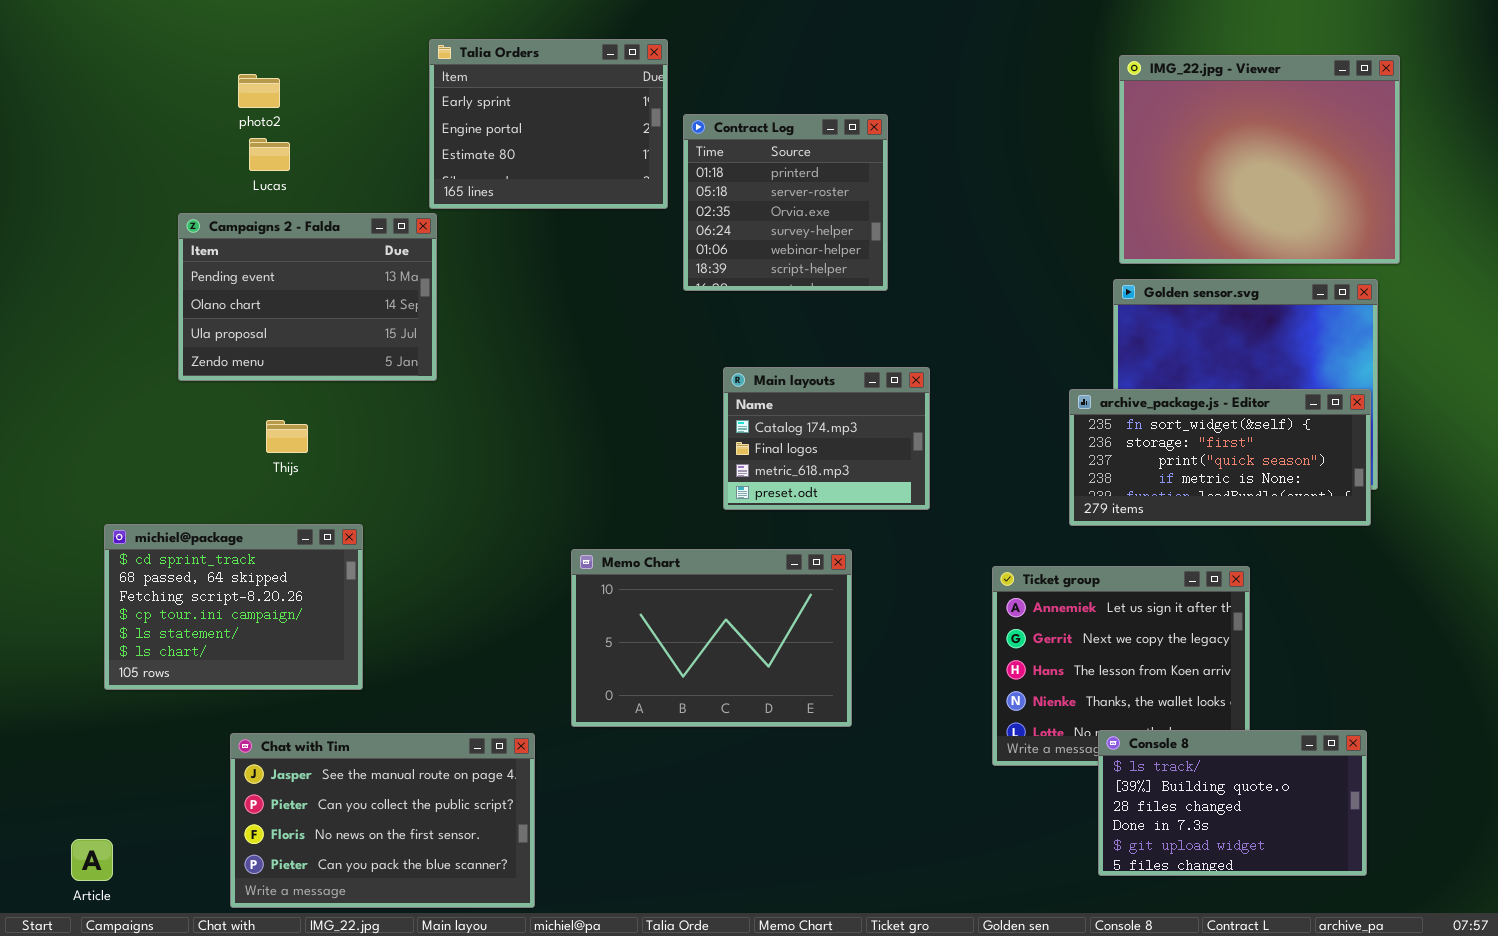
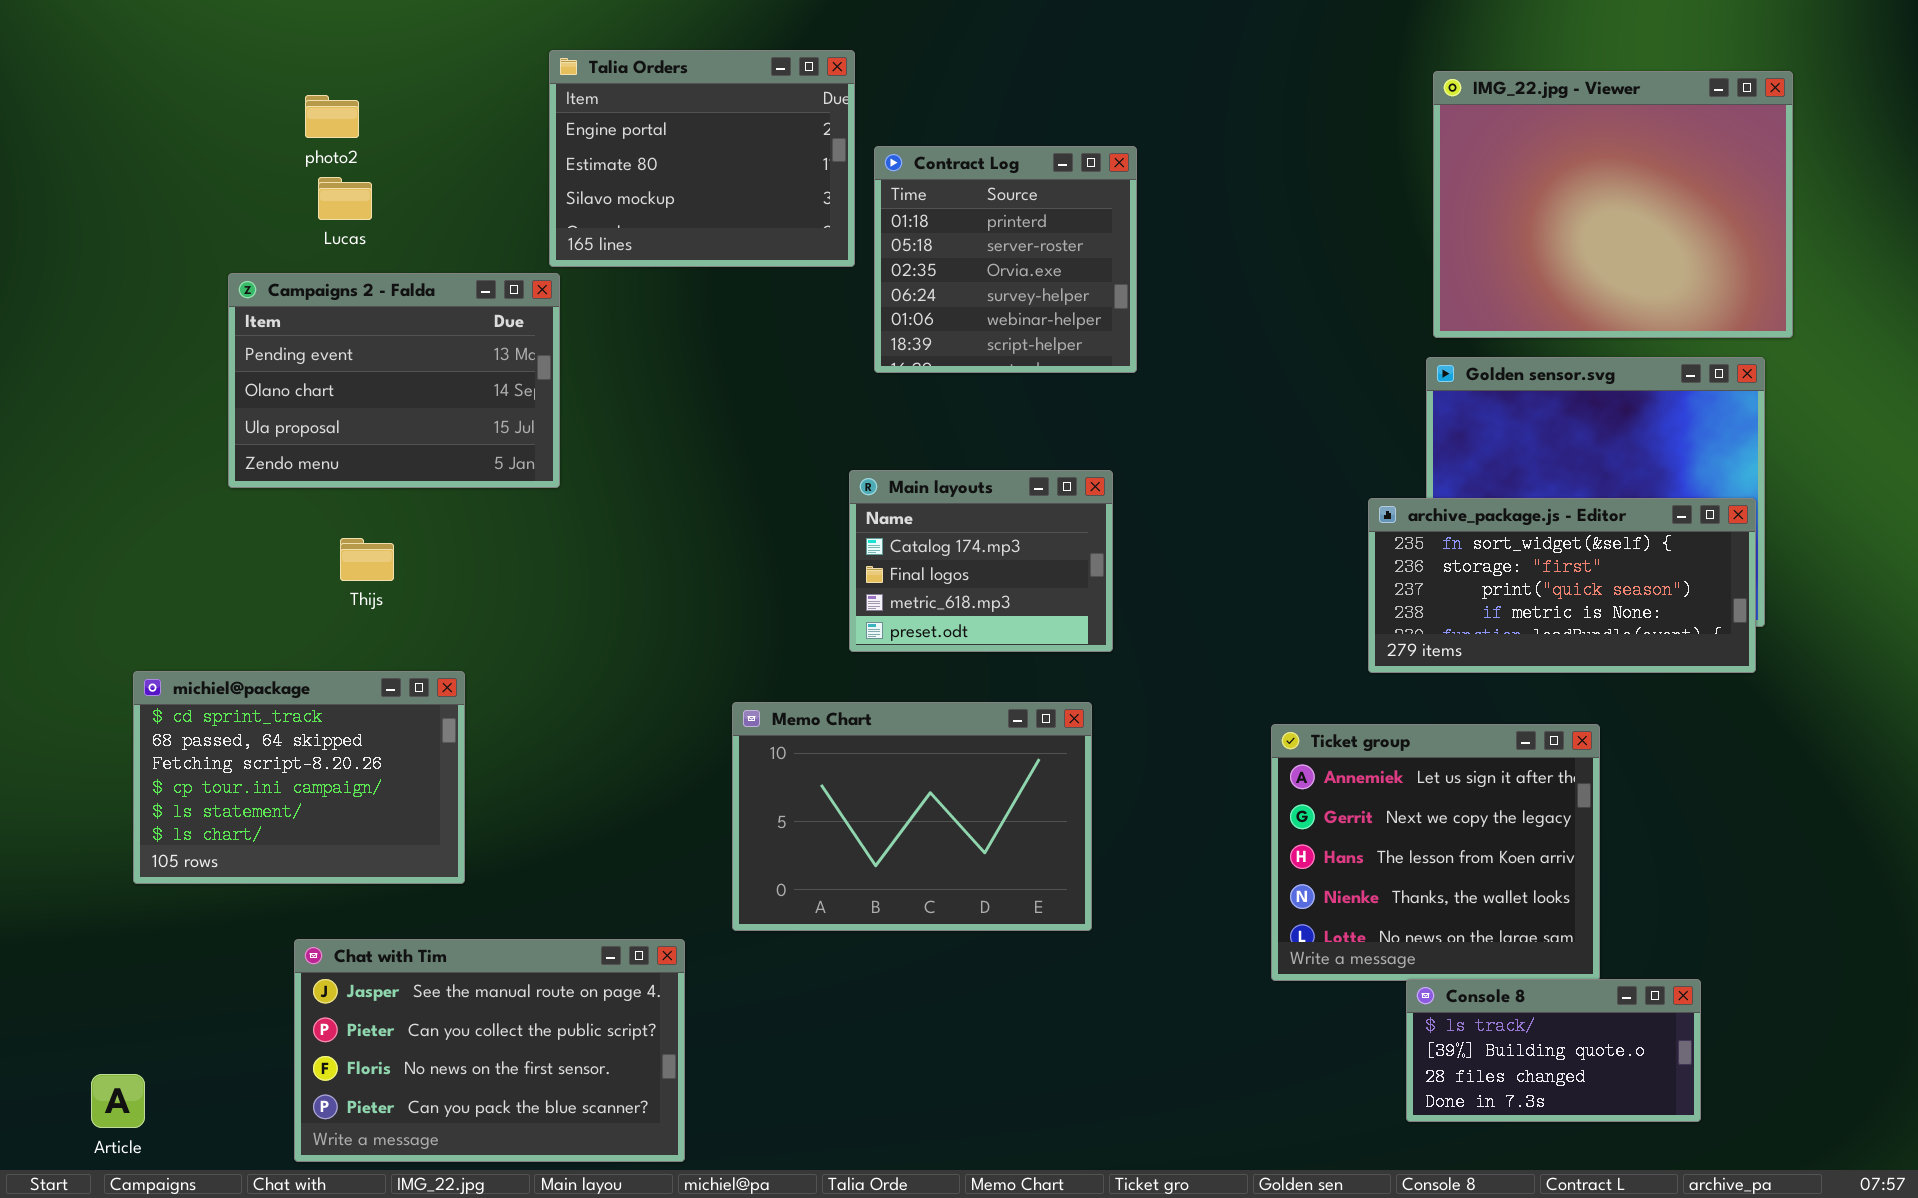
Talia Orders: [429,39,668,209] -> [549,50,855,267], scrolled down 1 row
Main layouts: [723,367,930,510] -> [849,470,1113,652], moved
Console 8: [1098,730,1367,876] -> [1406,979,1701,1122], resized

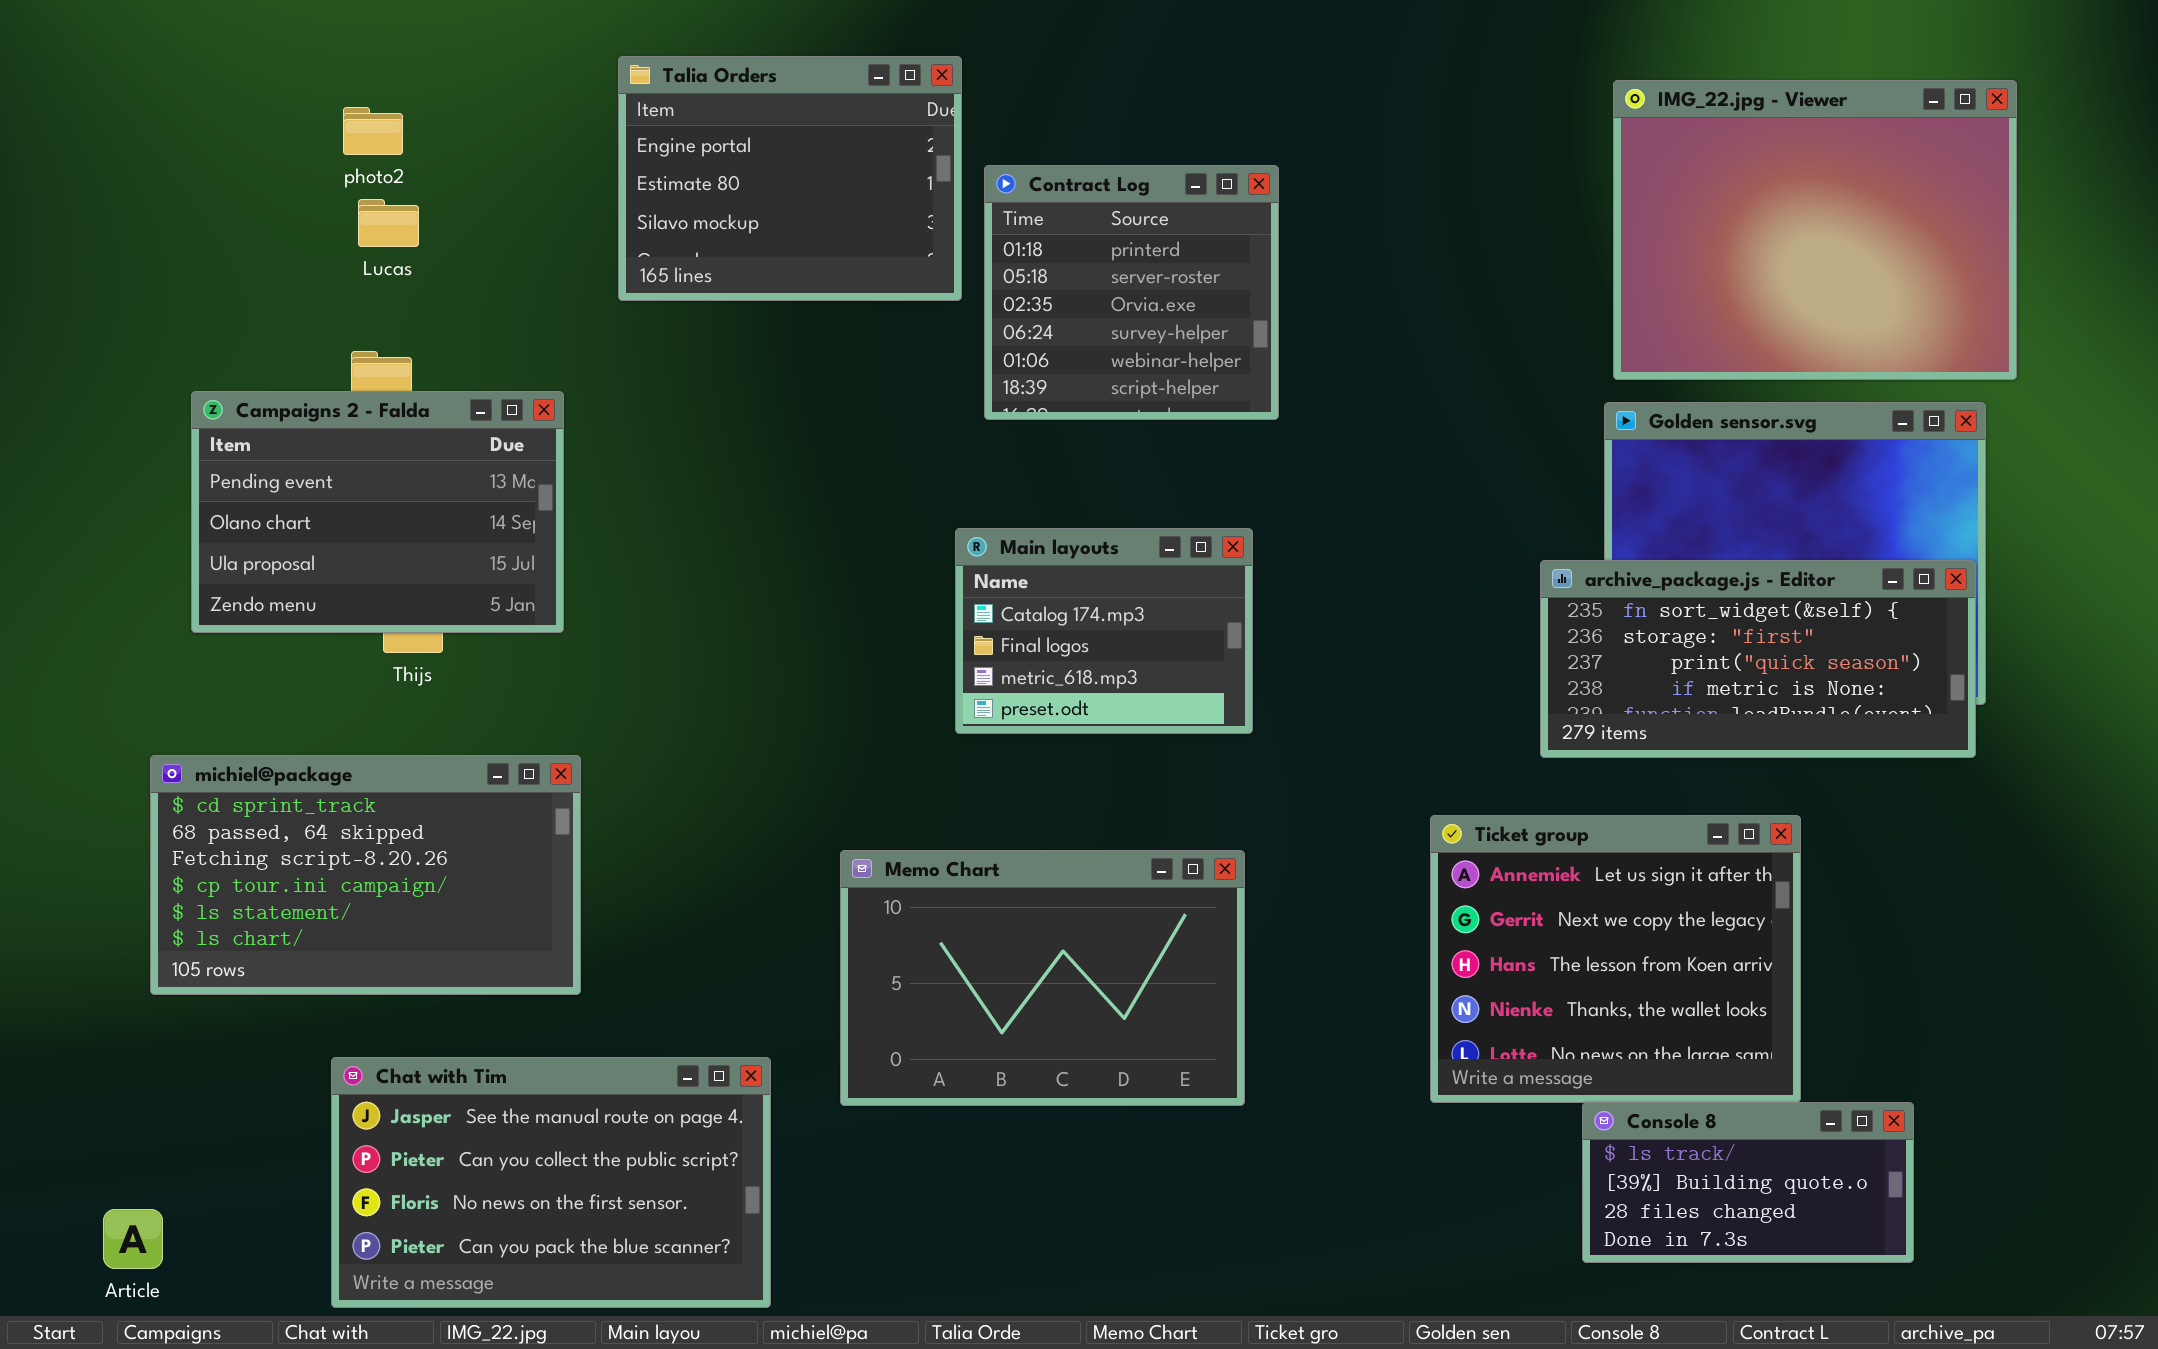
Campaigns 2 - Falda: [228,273,560,488] -> [191,391,564,633], moved
michiel@package: [133,671,465,884] -> [150,755,581,995], resized
Memo Chart: [732,702,1092,931] -> [840,850,1245,1106], moved

